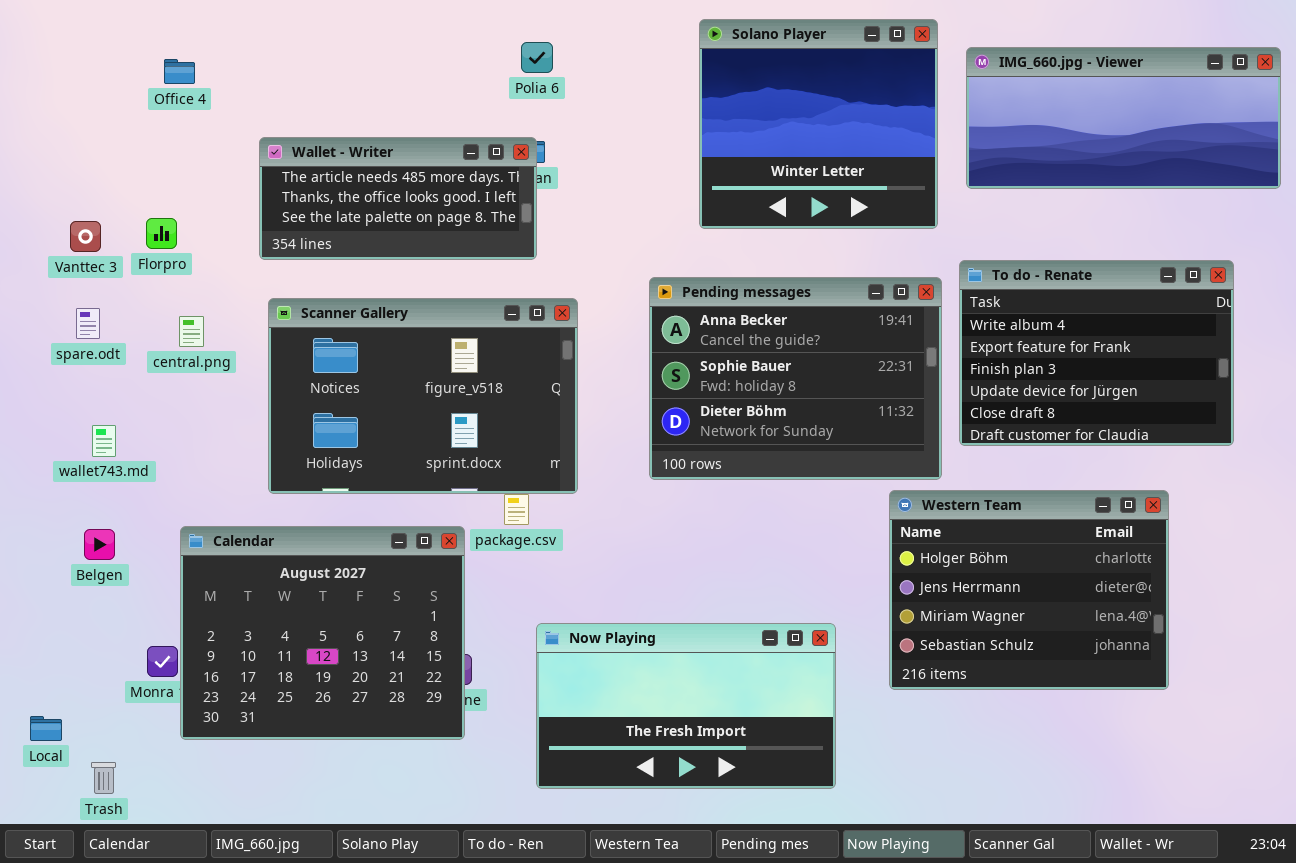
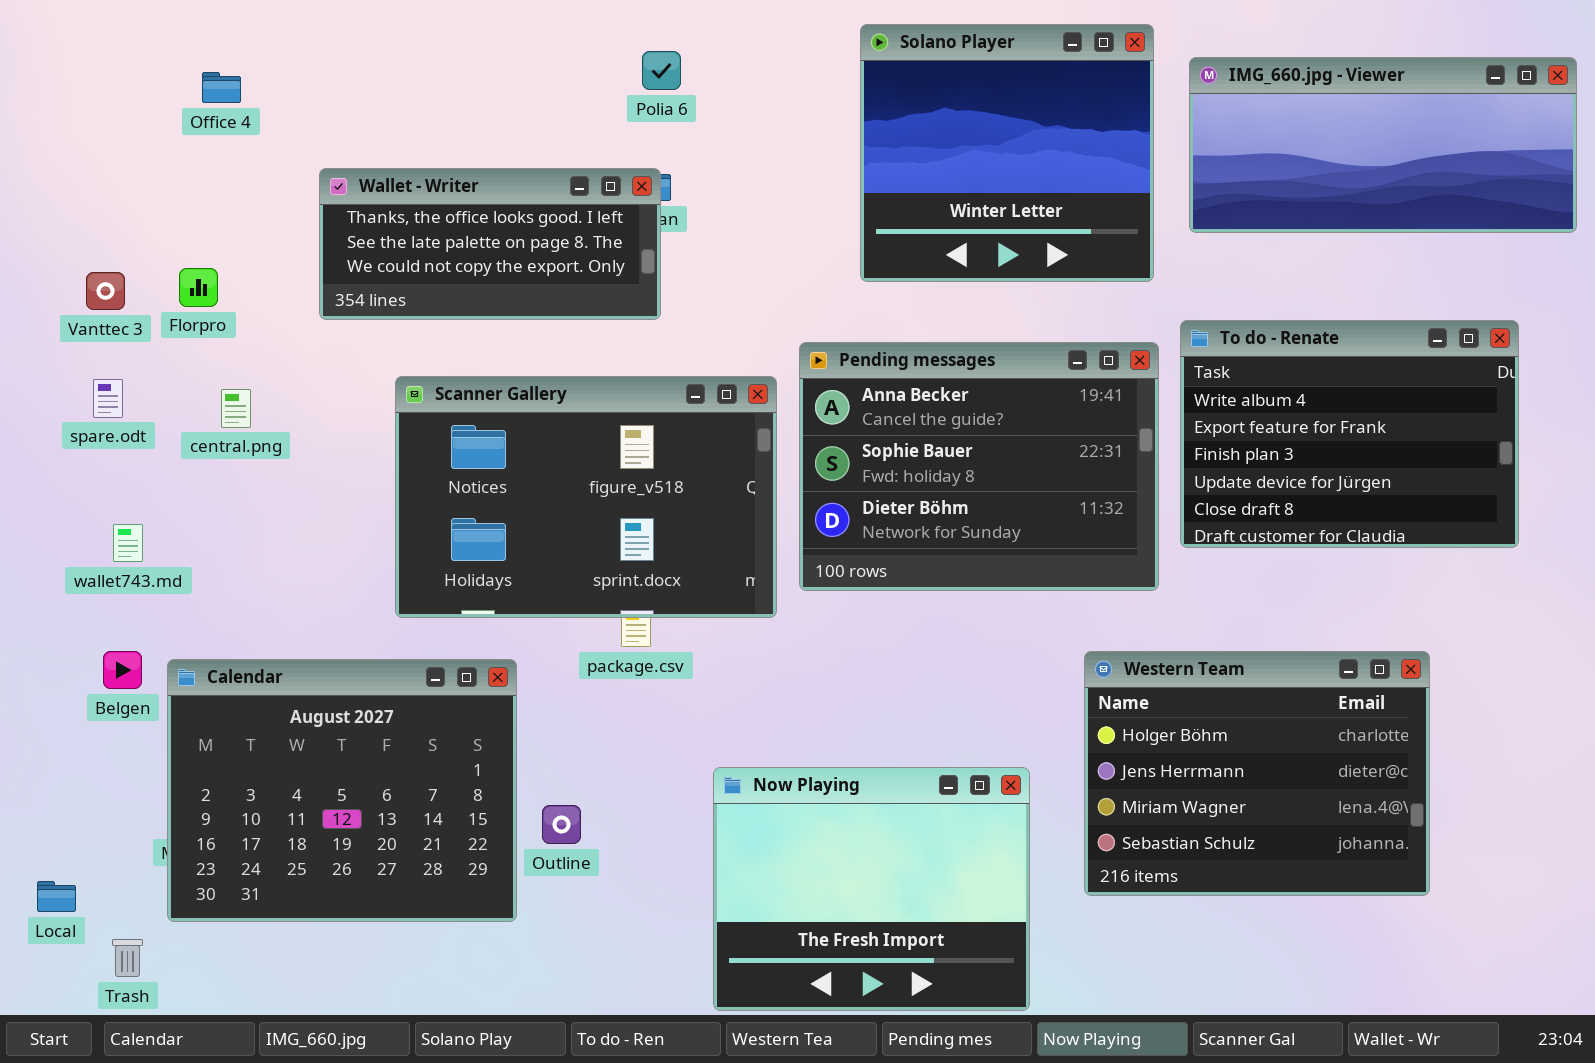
Wallet - Writer: [259,137,537,260] -> [319,168,661,320], scrolled down 1 row
Scanner Gallery: [268,298,578,494] -> [395,376,777,618], moved
Western Team: [889,490,1169,690] -> [1084,651,1430,896], moved
Calendar: [180,526,465,740] -> [167,659,517,922], moved
Now Playing: [536,623,836,789] -> [713,767,1030,1011], resized

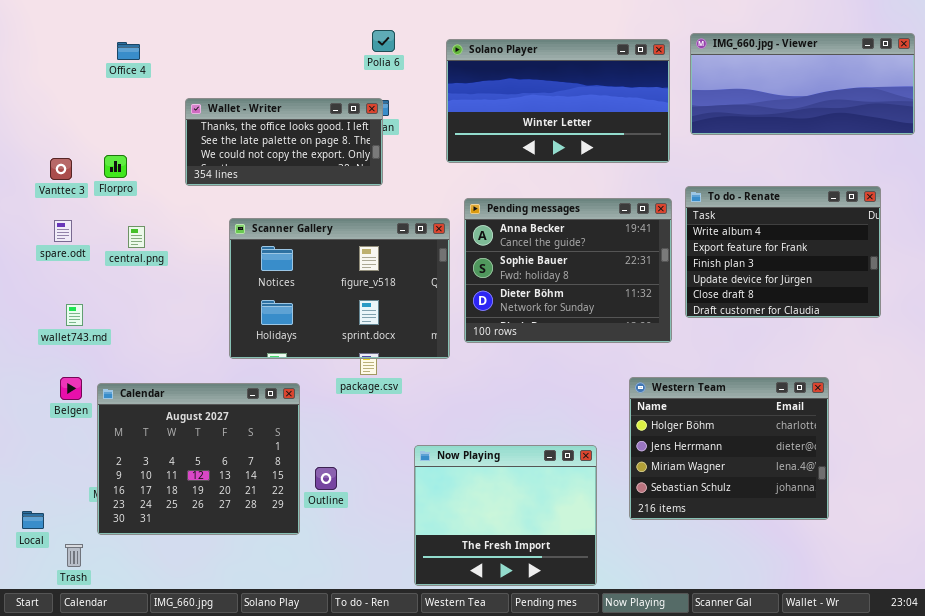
Solano Player: [860,24,1154,282] -> [446,39,670,163], resized

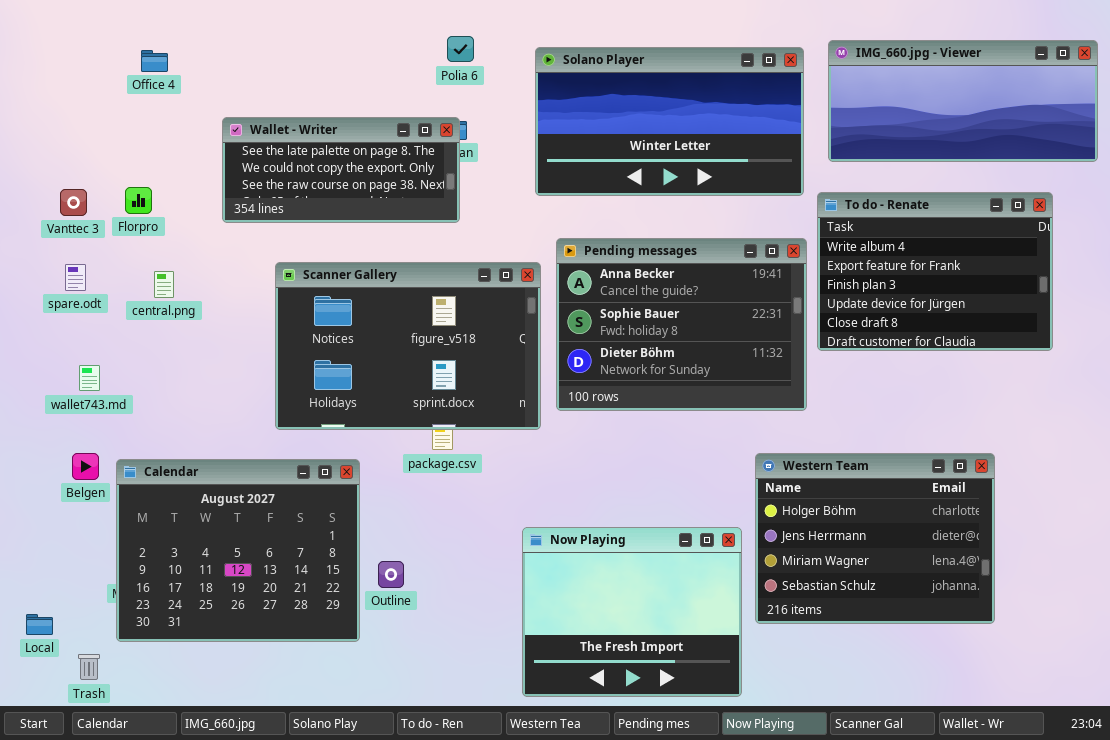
Wallet - Writer: [185,98,383,186] -> [222,117,460,223], scrolled down 1 row
To do - Renate: [685,186,881,318] -> [817,192,1053,351], moved
Now Playing: [414,445,597,586] -> [522,527,742,697], moved

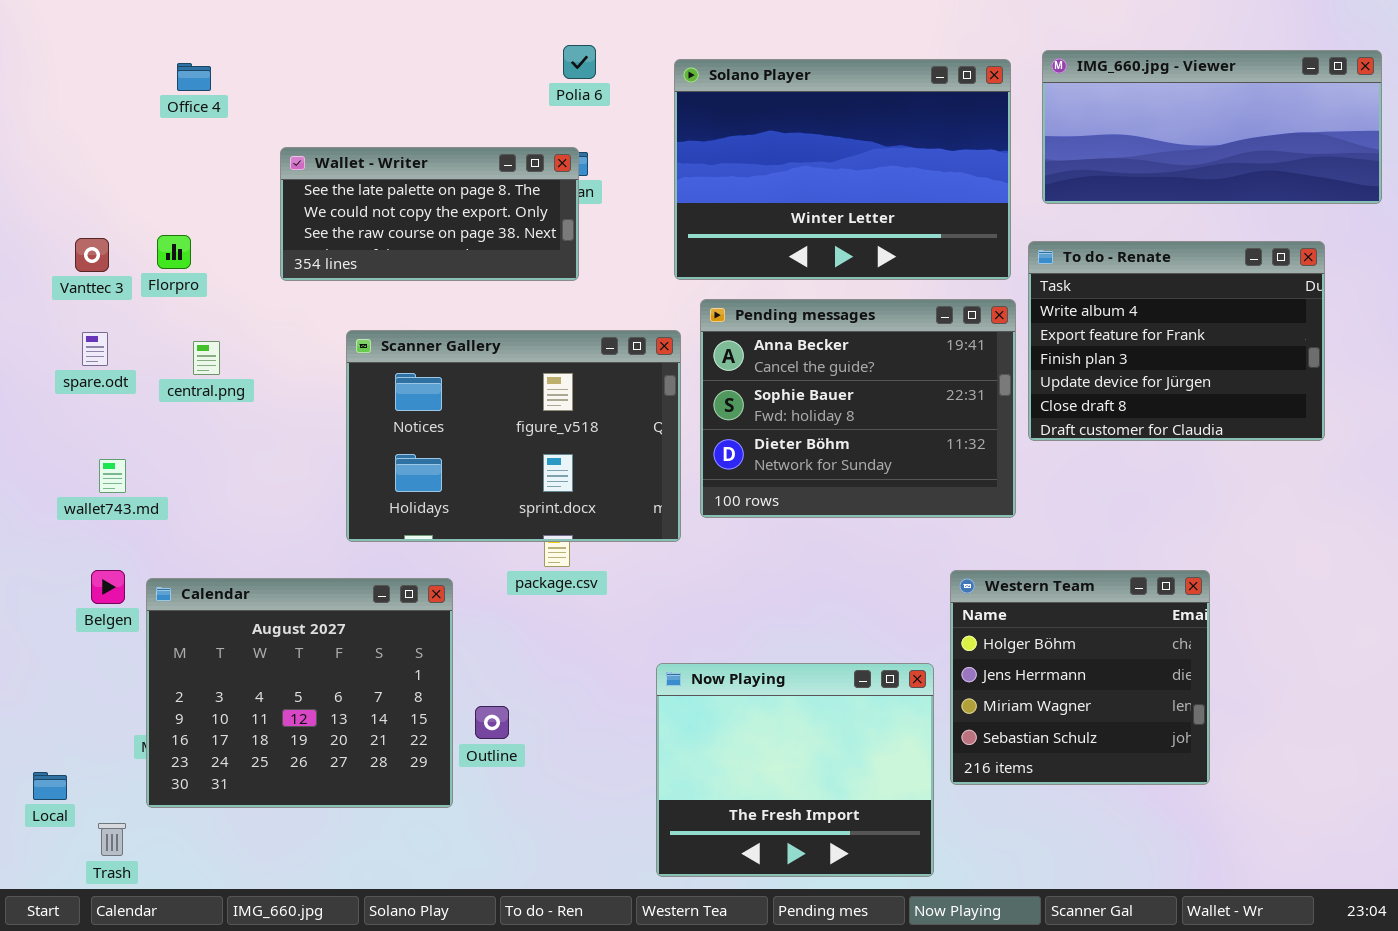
Solano Player: [535,47,804,196] -> [674,59,1011,280], resized
Western Team: [755,453,995,624] -> [950,570,1210,785], resized

